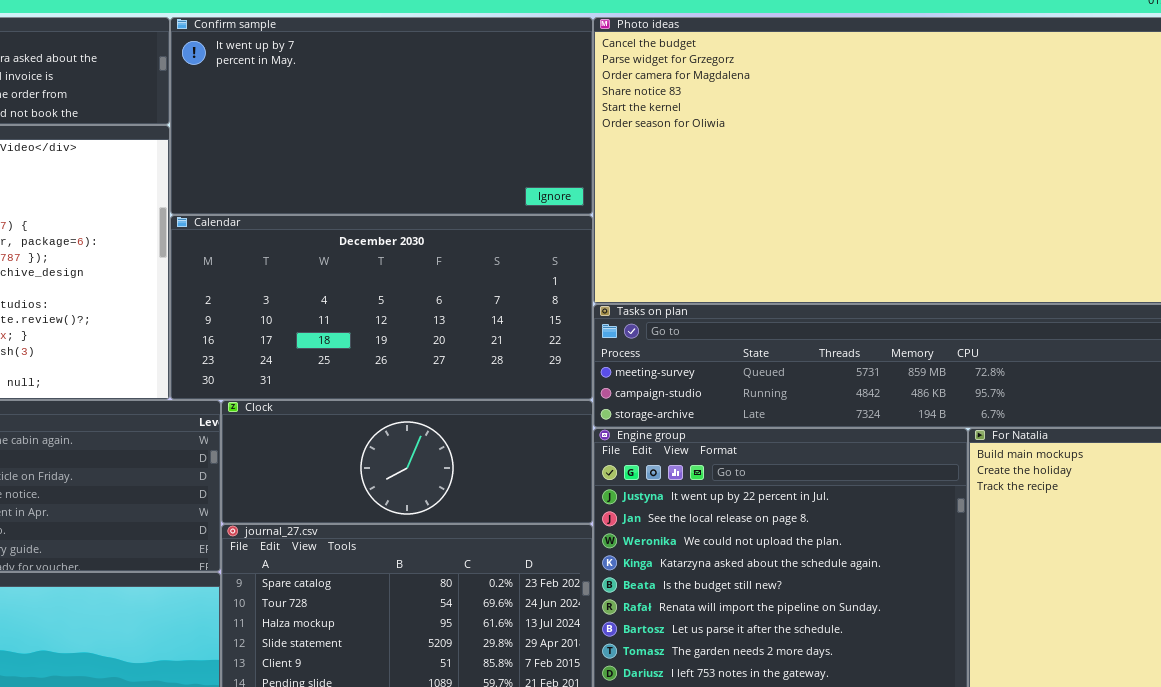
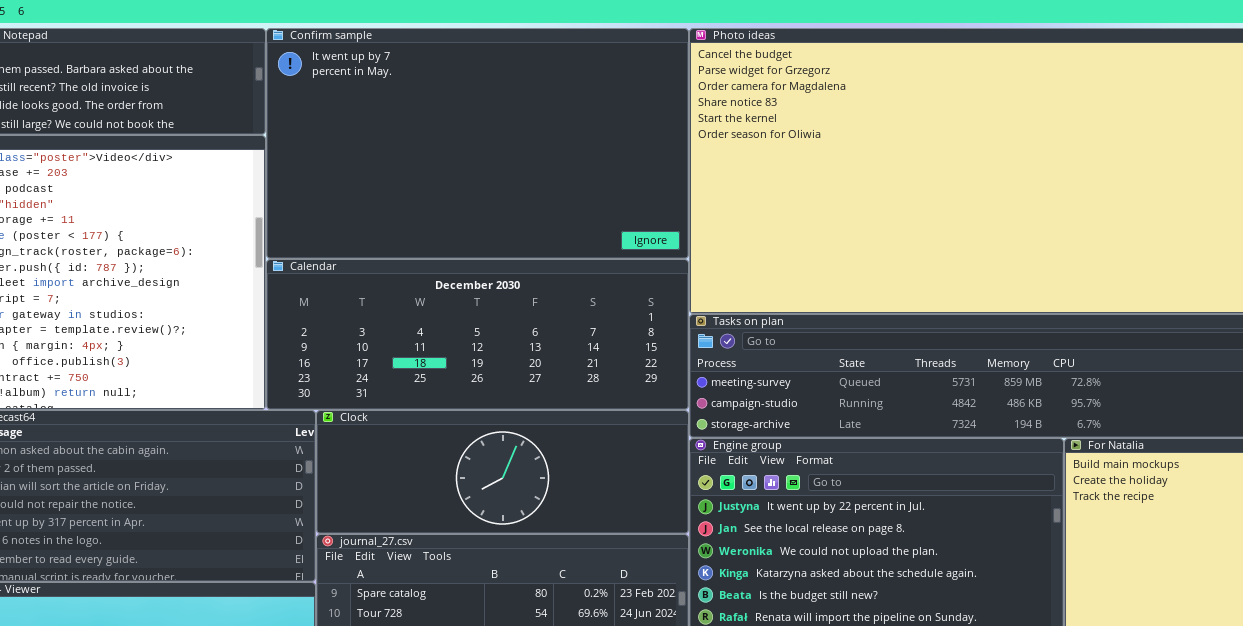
Confirm sample: [170,17,593,215] -> [266,28,689,259], resized
Calendar: [170,215,593,400] -> [266,259,689,410], resized

